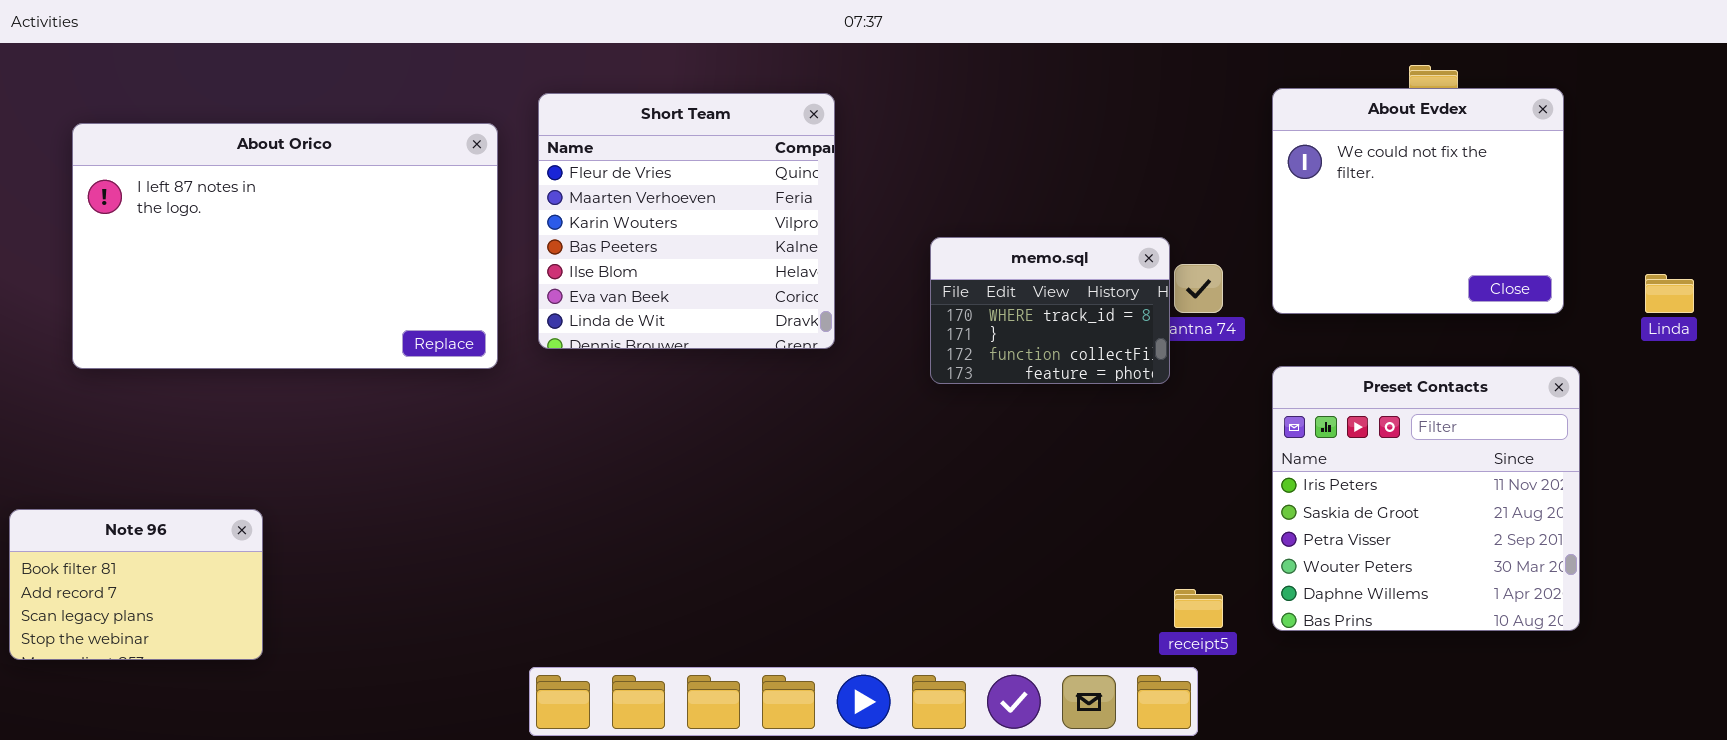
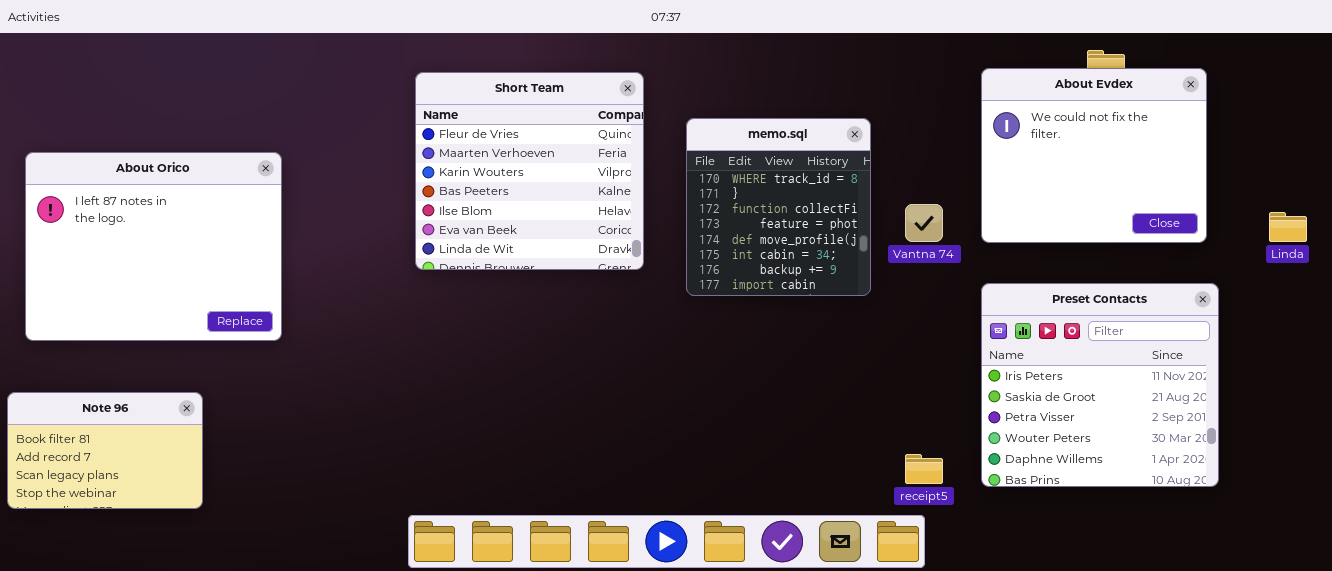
About Orico: [72,123,498,369] -> [25,152,282,341], moved, resized
memo.sql: [930,237,1170,384] -> [686,118,871,296], moved, resized

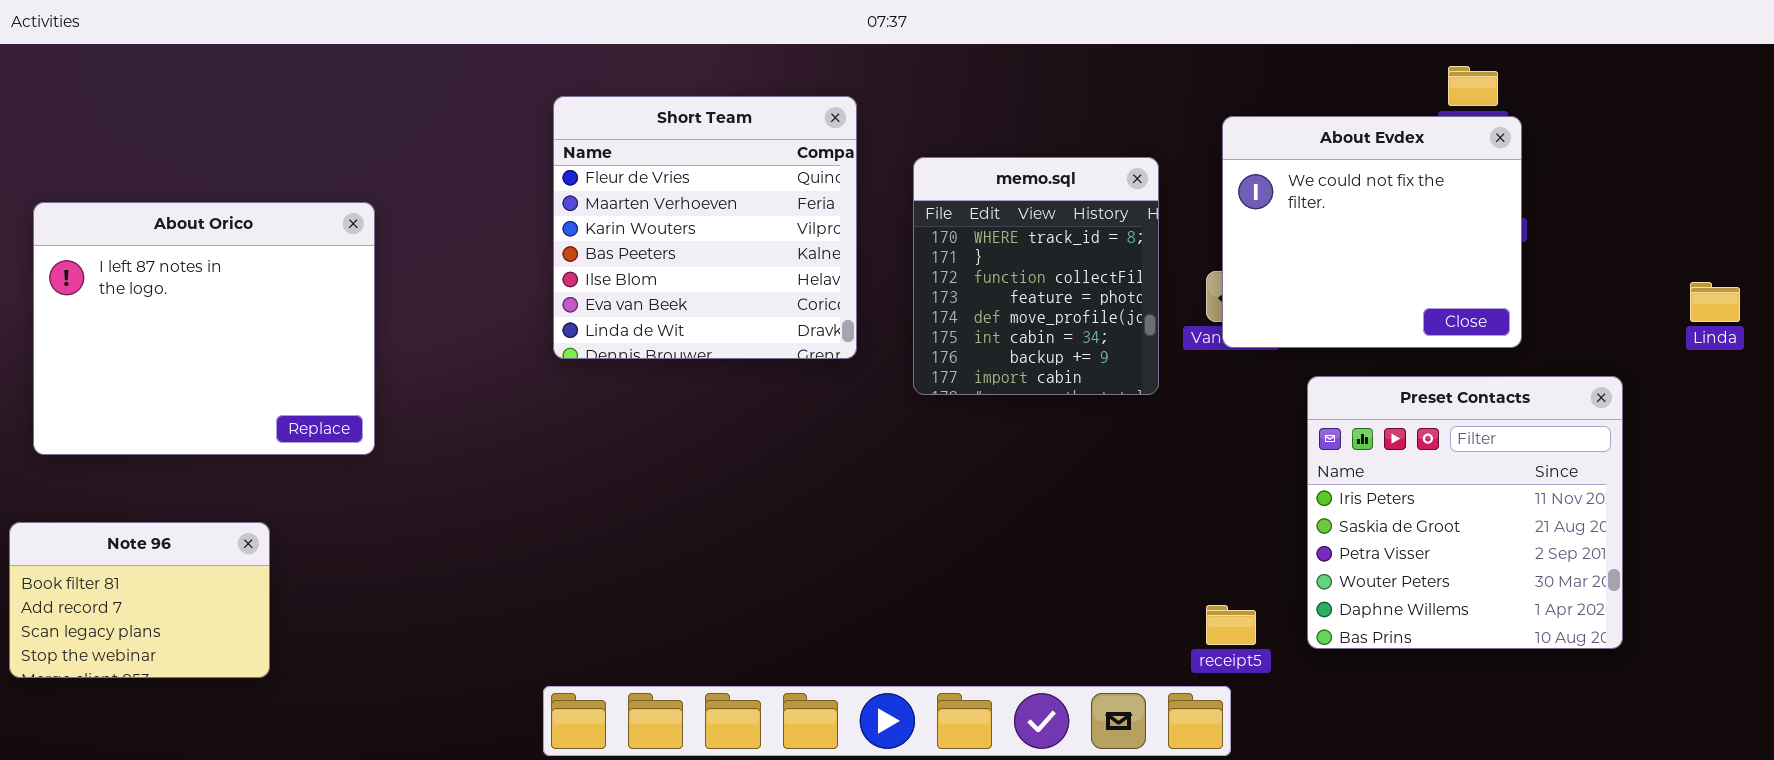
About Evdex: [981,68,1207,243] -> [1222,116,1522,348], moved

